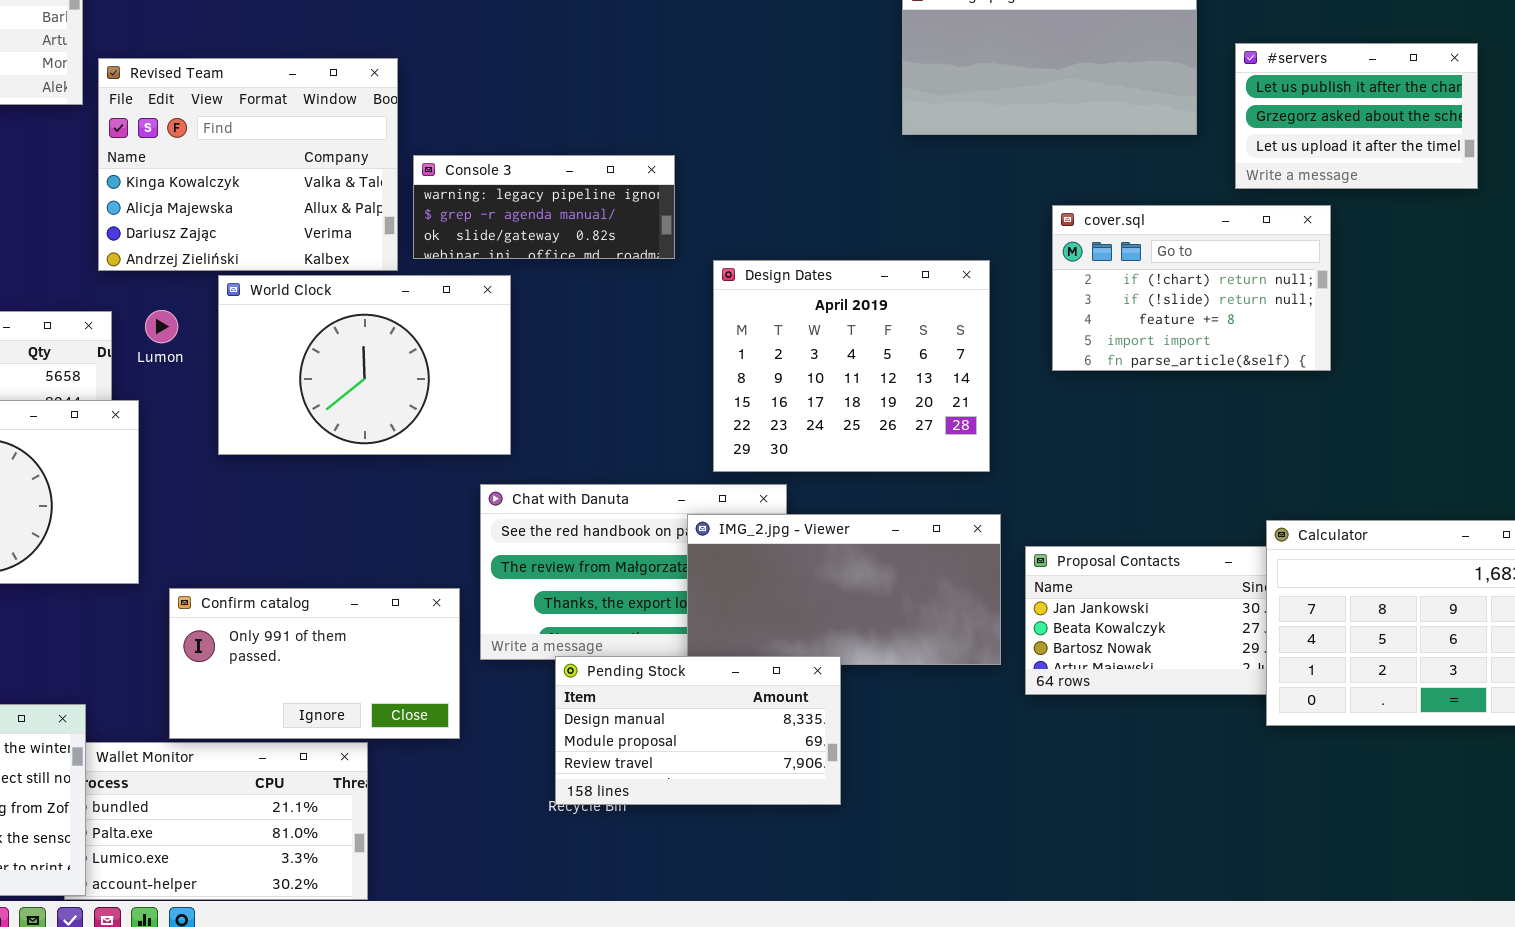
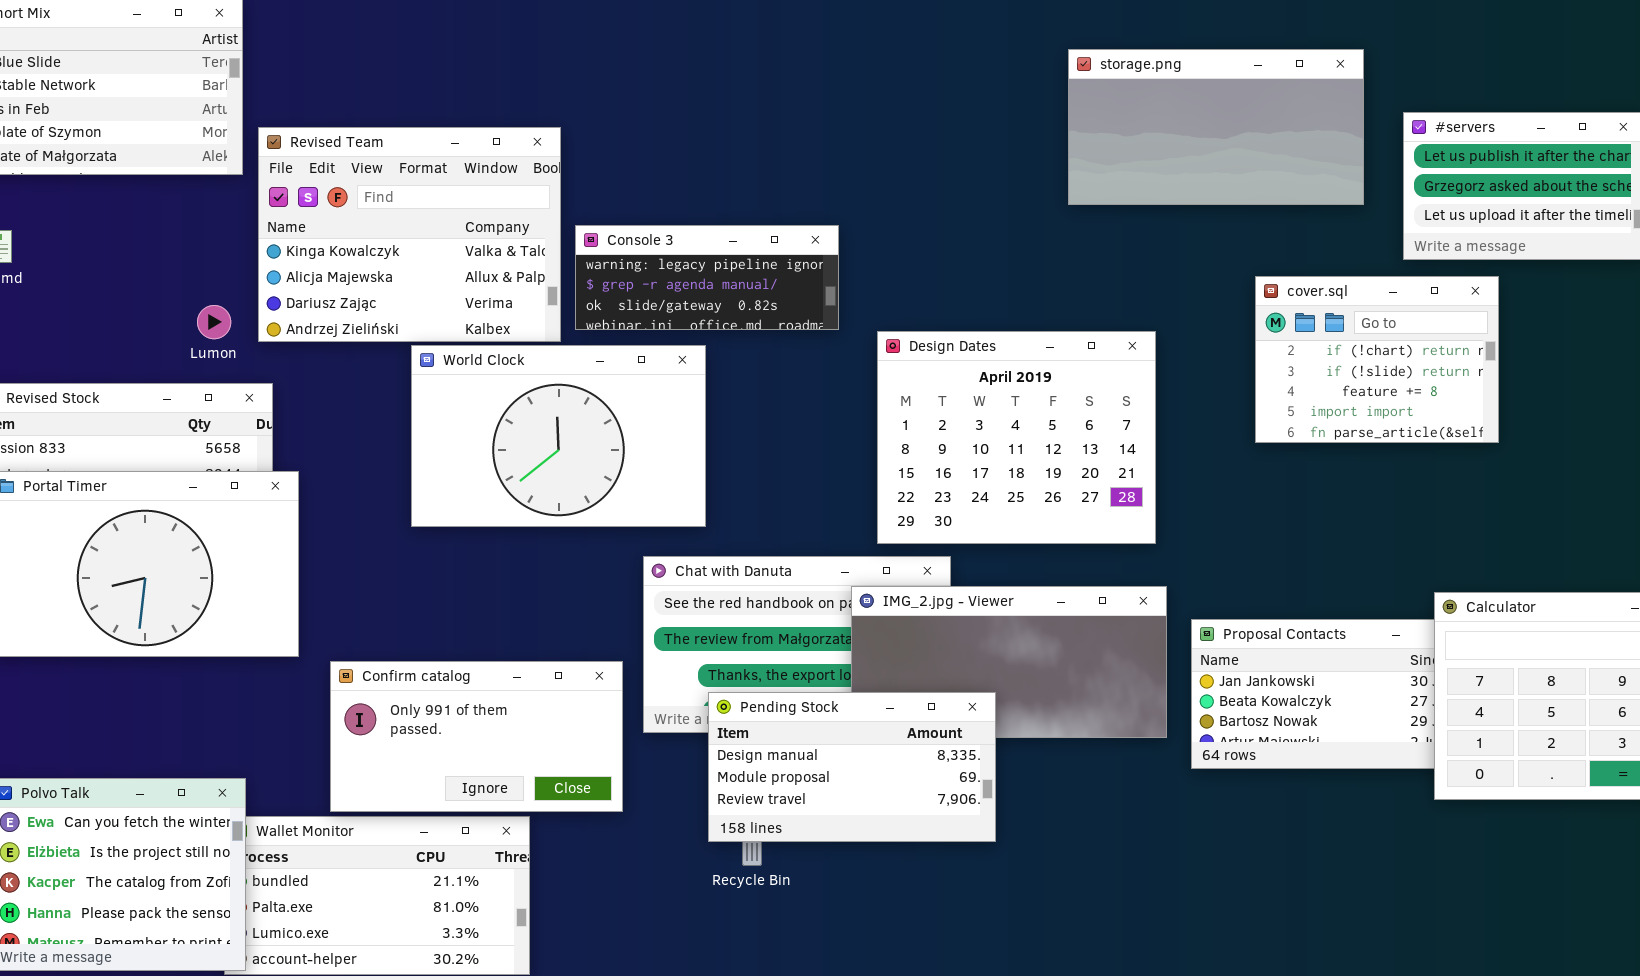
cover.sql: [1052,205,1331,371] -> [1255,276,1499,443], resized
World Clock: [218,275,511,455] -> [411,345,706,527], moved
Lumon: [145,310,178,343] -> [197,305,231,339], moved
Pending Stock: [555,656,841,805] -> [708,692,996,842], moved

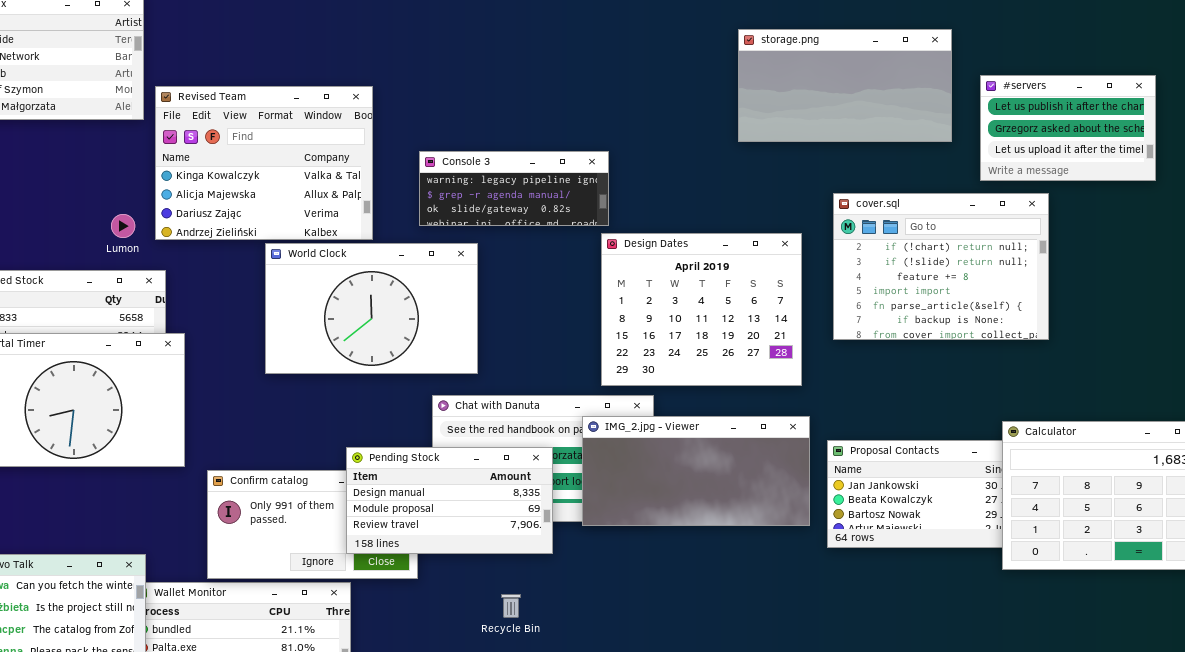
Console 3: [575,225,839,330] -> [419,151,609,226], moved
cover.sql: [1255,276,1499,443] -> [833,193,1049,340], resized
Pending Stock: [708,692,996,842] -> [346,447,553,554], moved

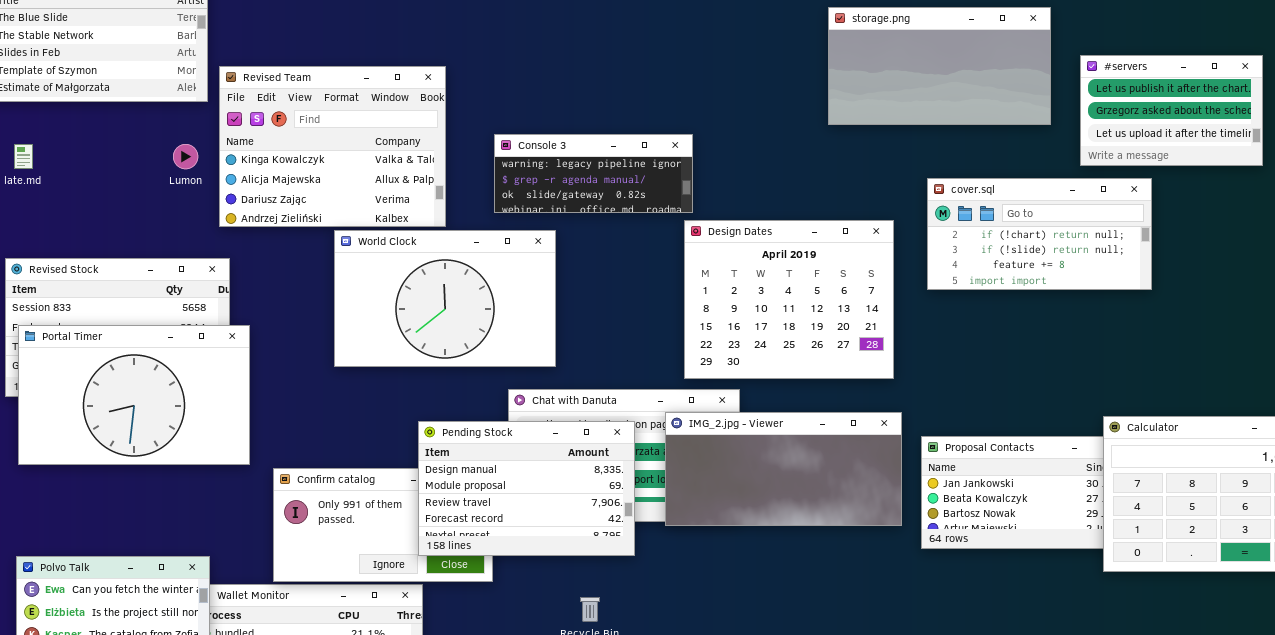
cover.sql: [833,193,1049,340] -> [927,178,1152,290], resized
Lumon: [111,214,135,238] -> [173,144,198,169], moved
Pending Stock: [346,447,553,554] -> [418,421,635,556], resized

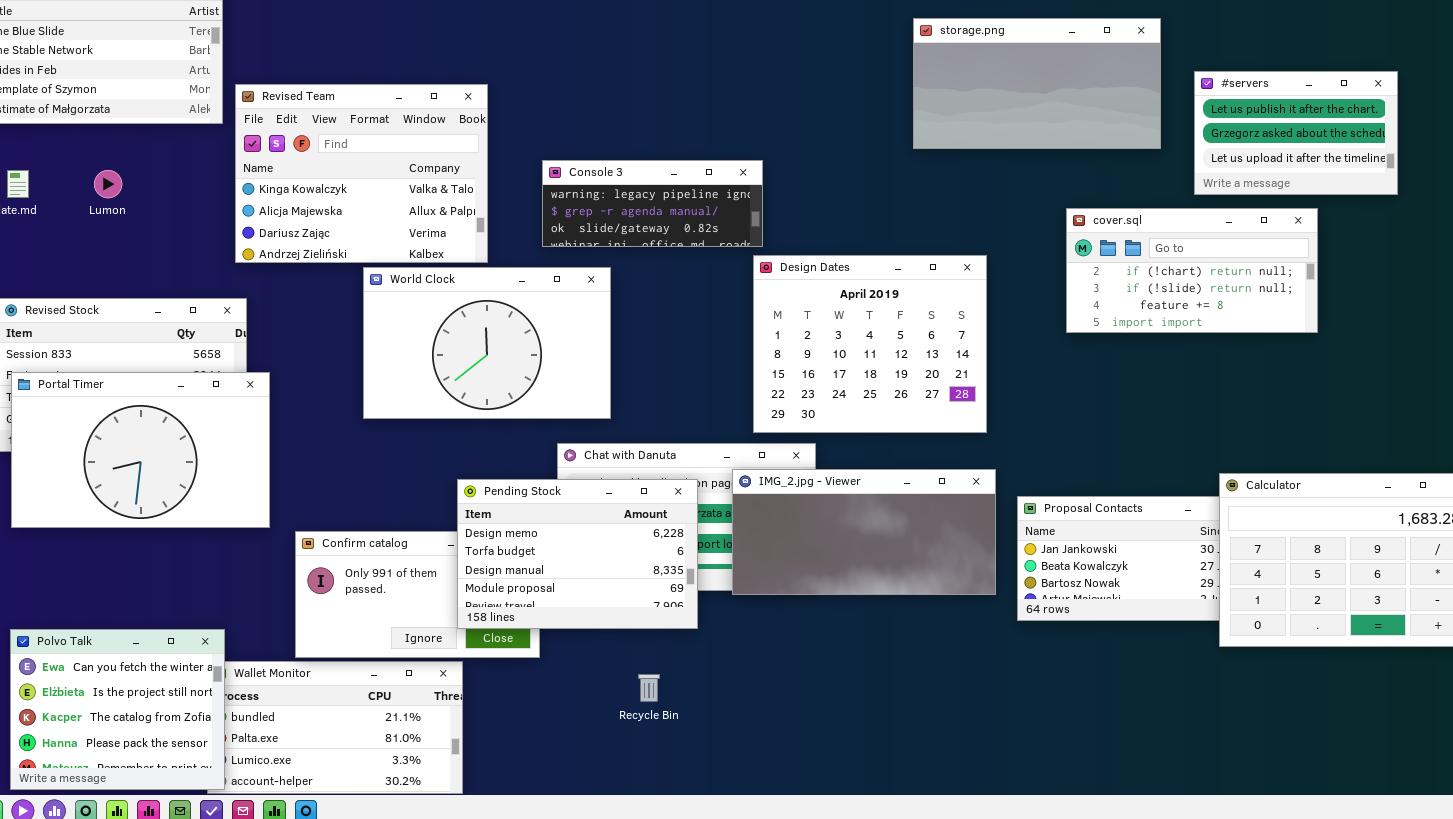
Lumon: [173,144,198,169] -> [94,170,122,198], moved
cover.sql: [927,178,1152,290] -> [1066,208,1318,333], moved
Pending Stock: [418,421,635,556] -> [457,479,698,629], scrolled up 2 rows

